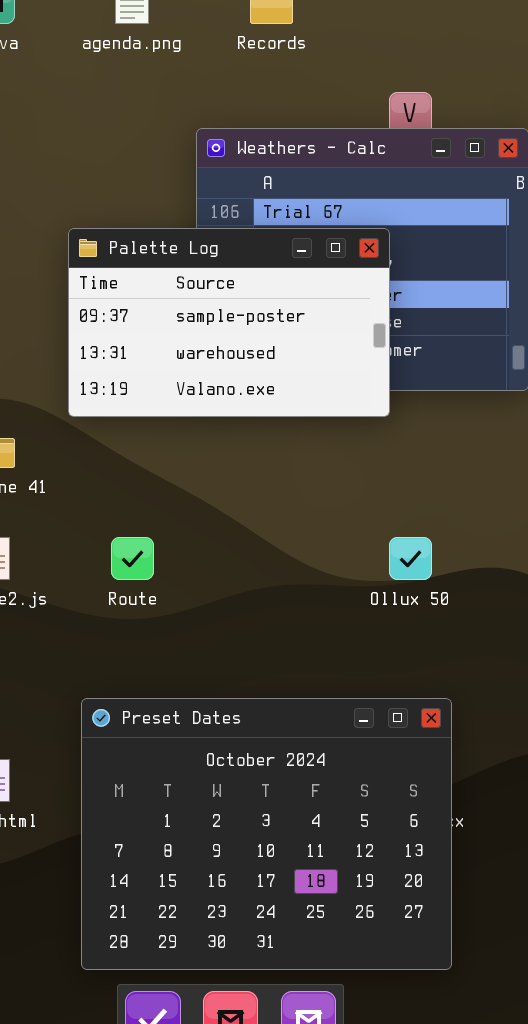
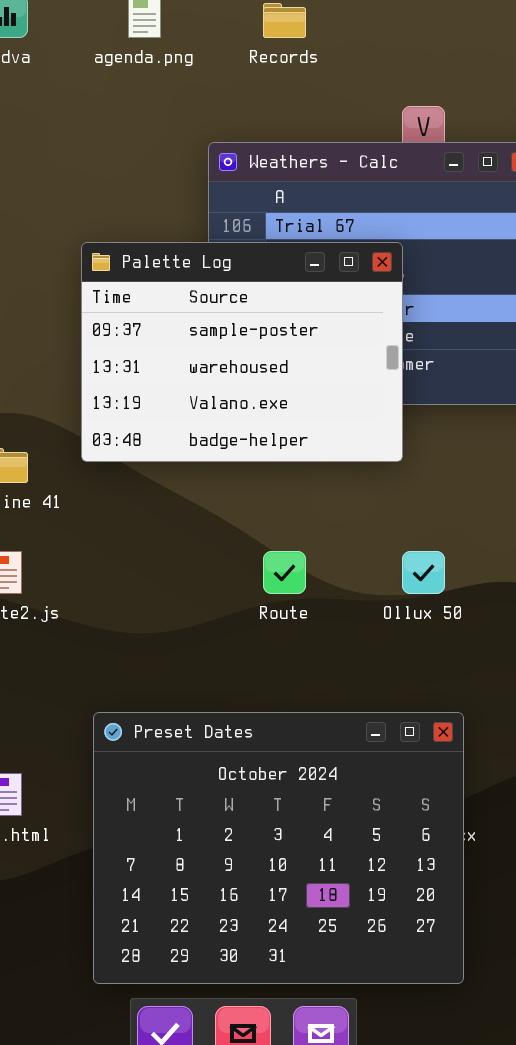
Palette Log: [68,228,390,417] -> [81,242,403,462], resized
Route: [111,537,154,580] -> [263,551,306,594], moved

